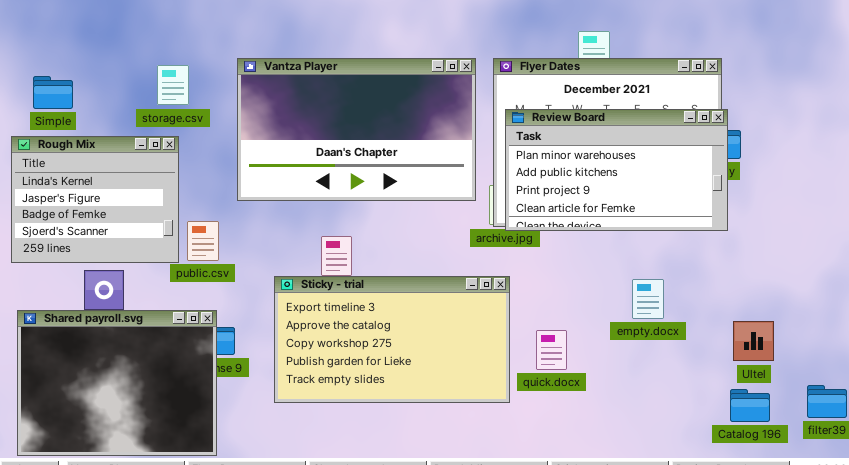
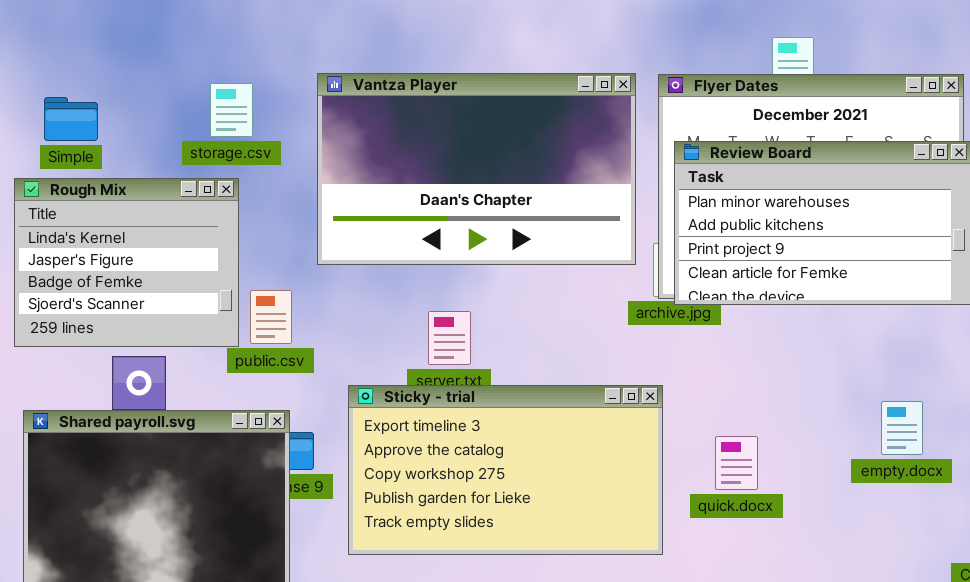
Sticky - trial: [274,276,510,403] -> [348,385,663,555], moved
empty.docx: [632,279,664,319] -> [881,401,923,455], moved

